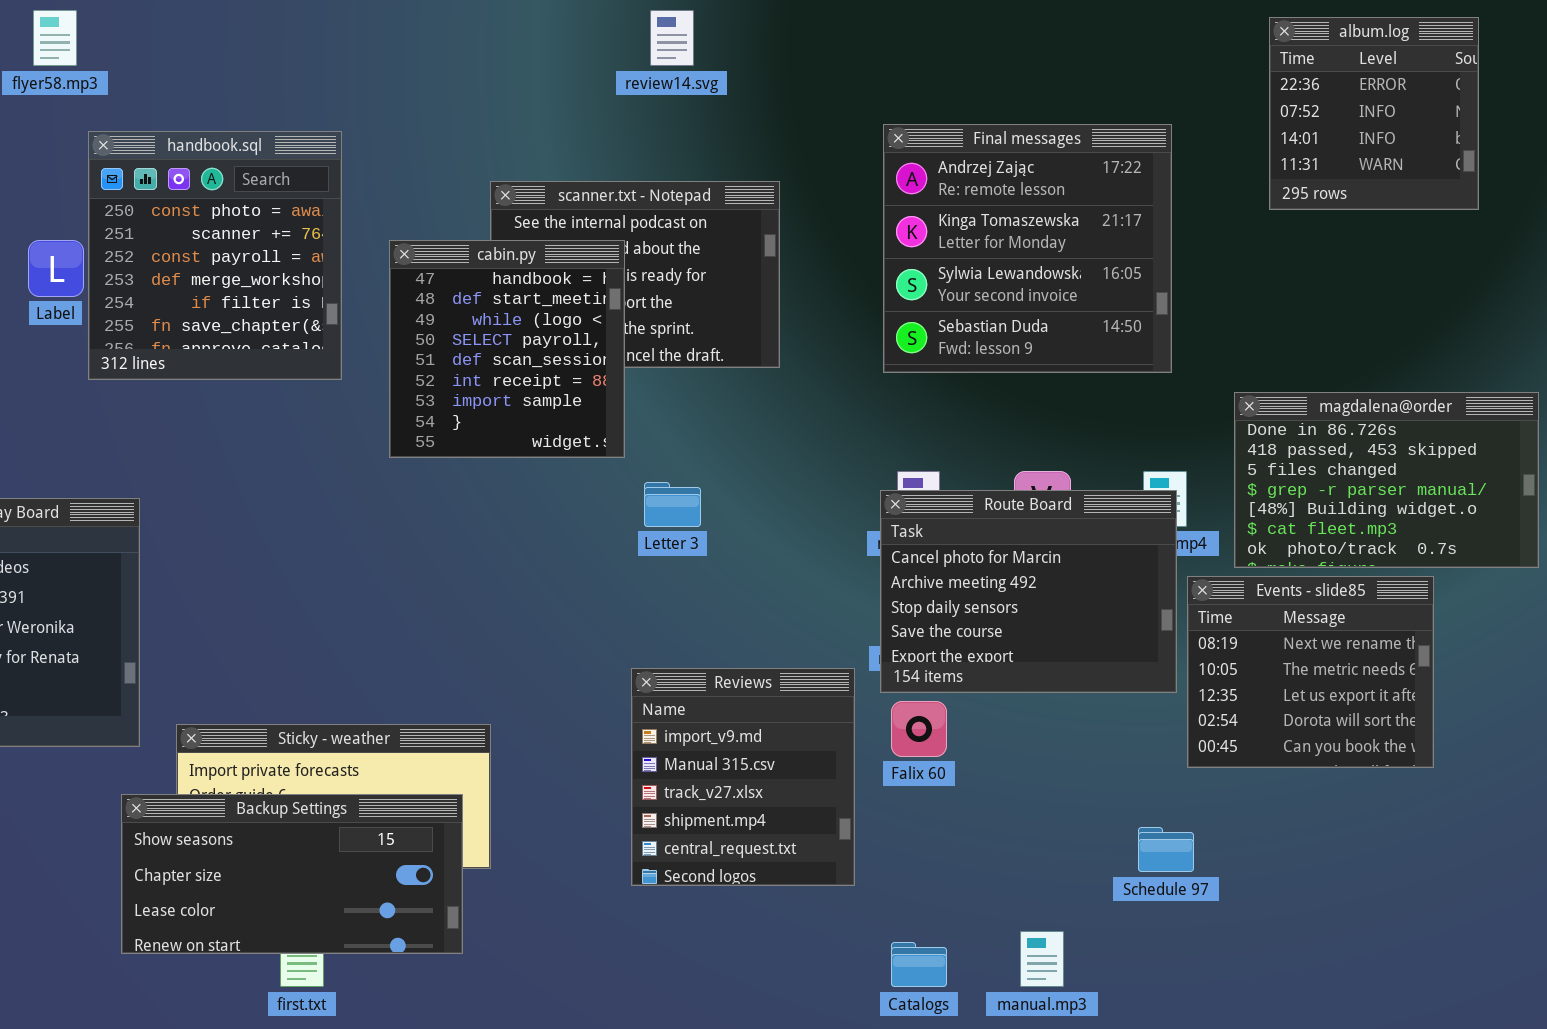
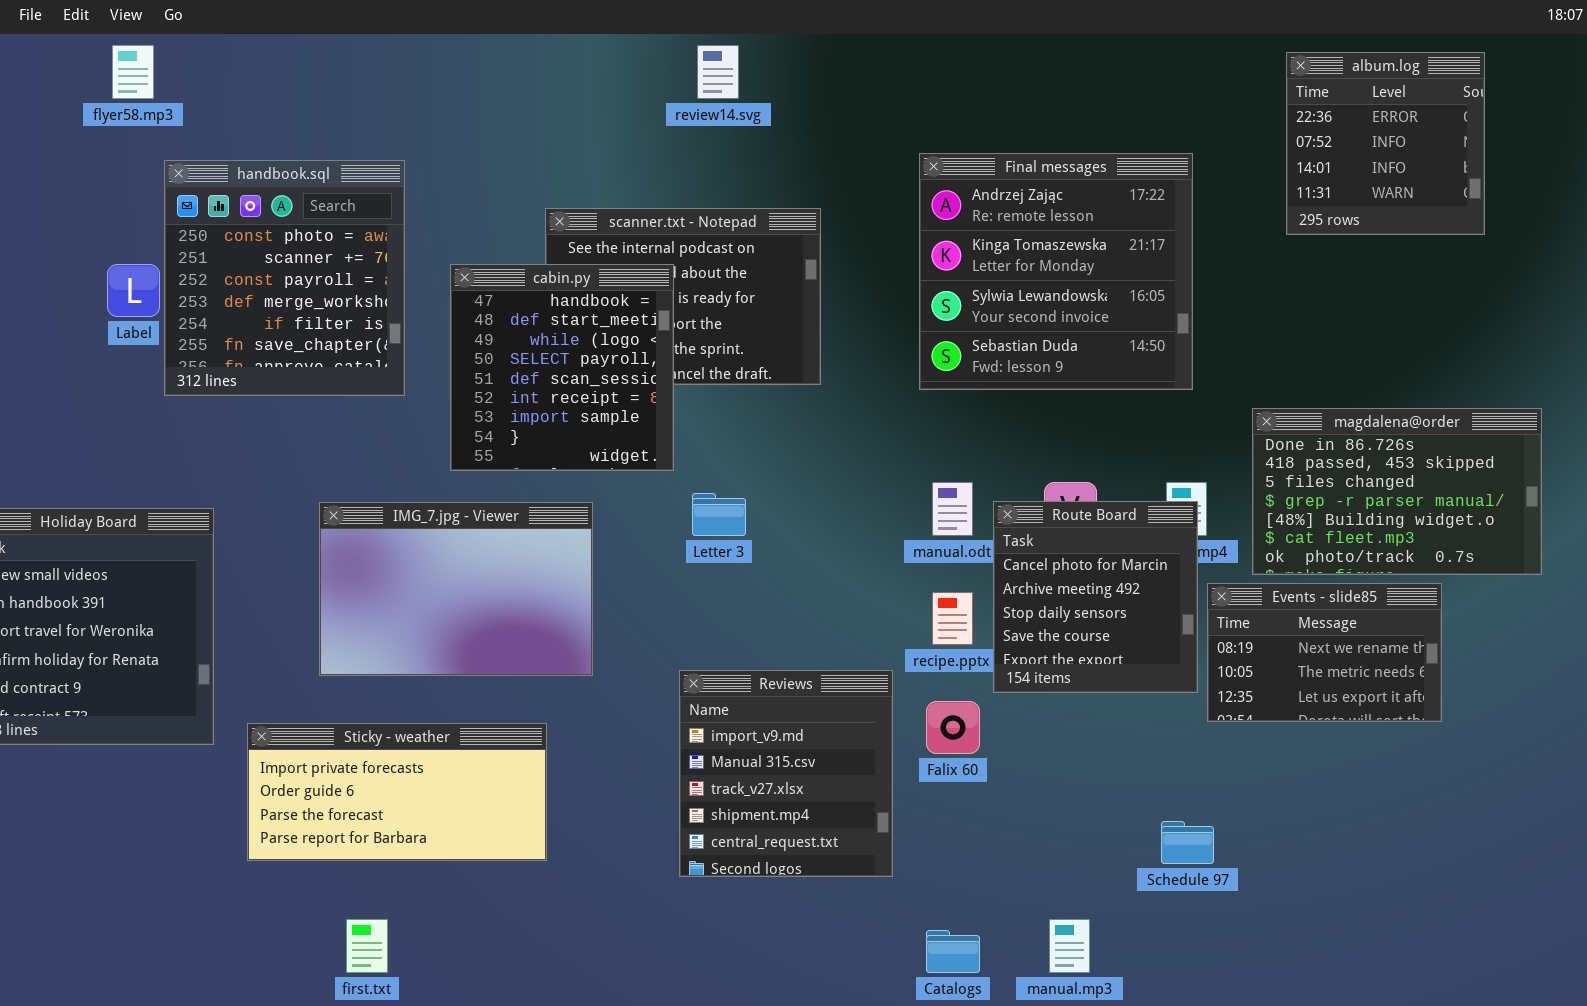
Route Board: [880,490,1177,693] -> [993,501,1198,693], resized
IMG_7.jpg - Viewer: none -> [319,502,593,676], opened
Events - slide85: [1187,576,1434,768] -> [1207,583,1442,722], resized
Backup Settings: [121,794,463,954] -> none, closed

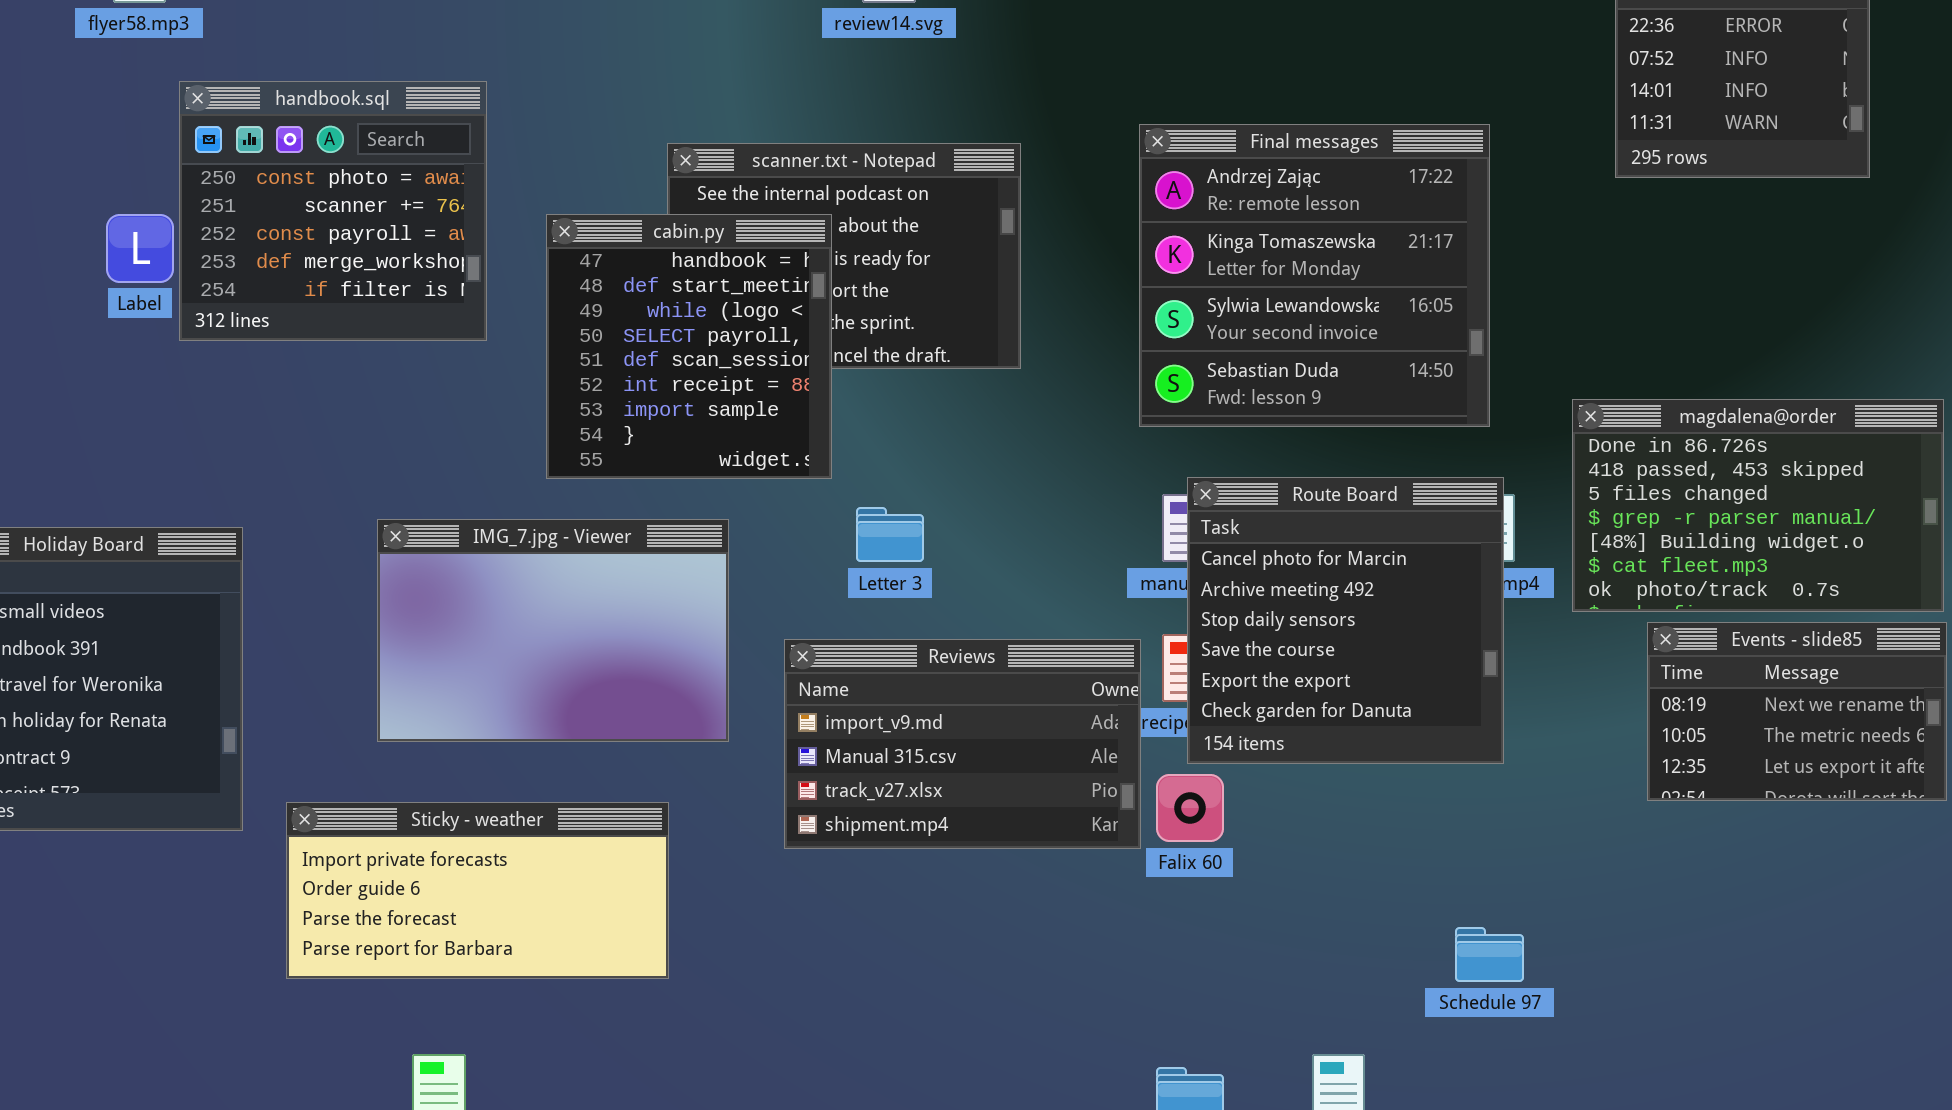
Final messages: [919,153,1193,390] -> [1139,124,1490,427], moved
handbook.sql: [164,160,405,396] -> [179,81,487,341], resized
Route Board: [993,501,1198,693] -> [1187,477,1504,764], resized
Events - slide85: [1207,583,1442,722] -> [1647,622,1947,801], moved
Reviews: [679,670,893,877] -> [784,639,1141,849], moved, resized

